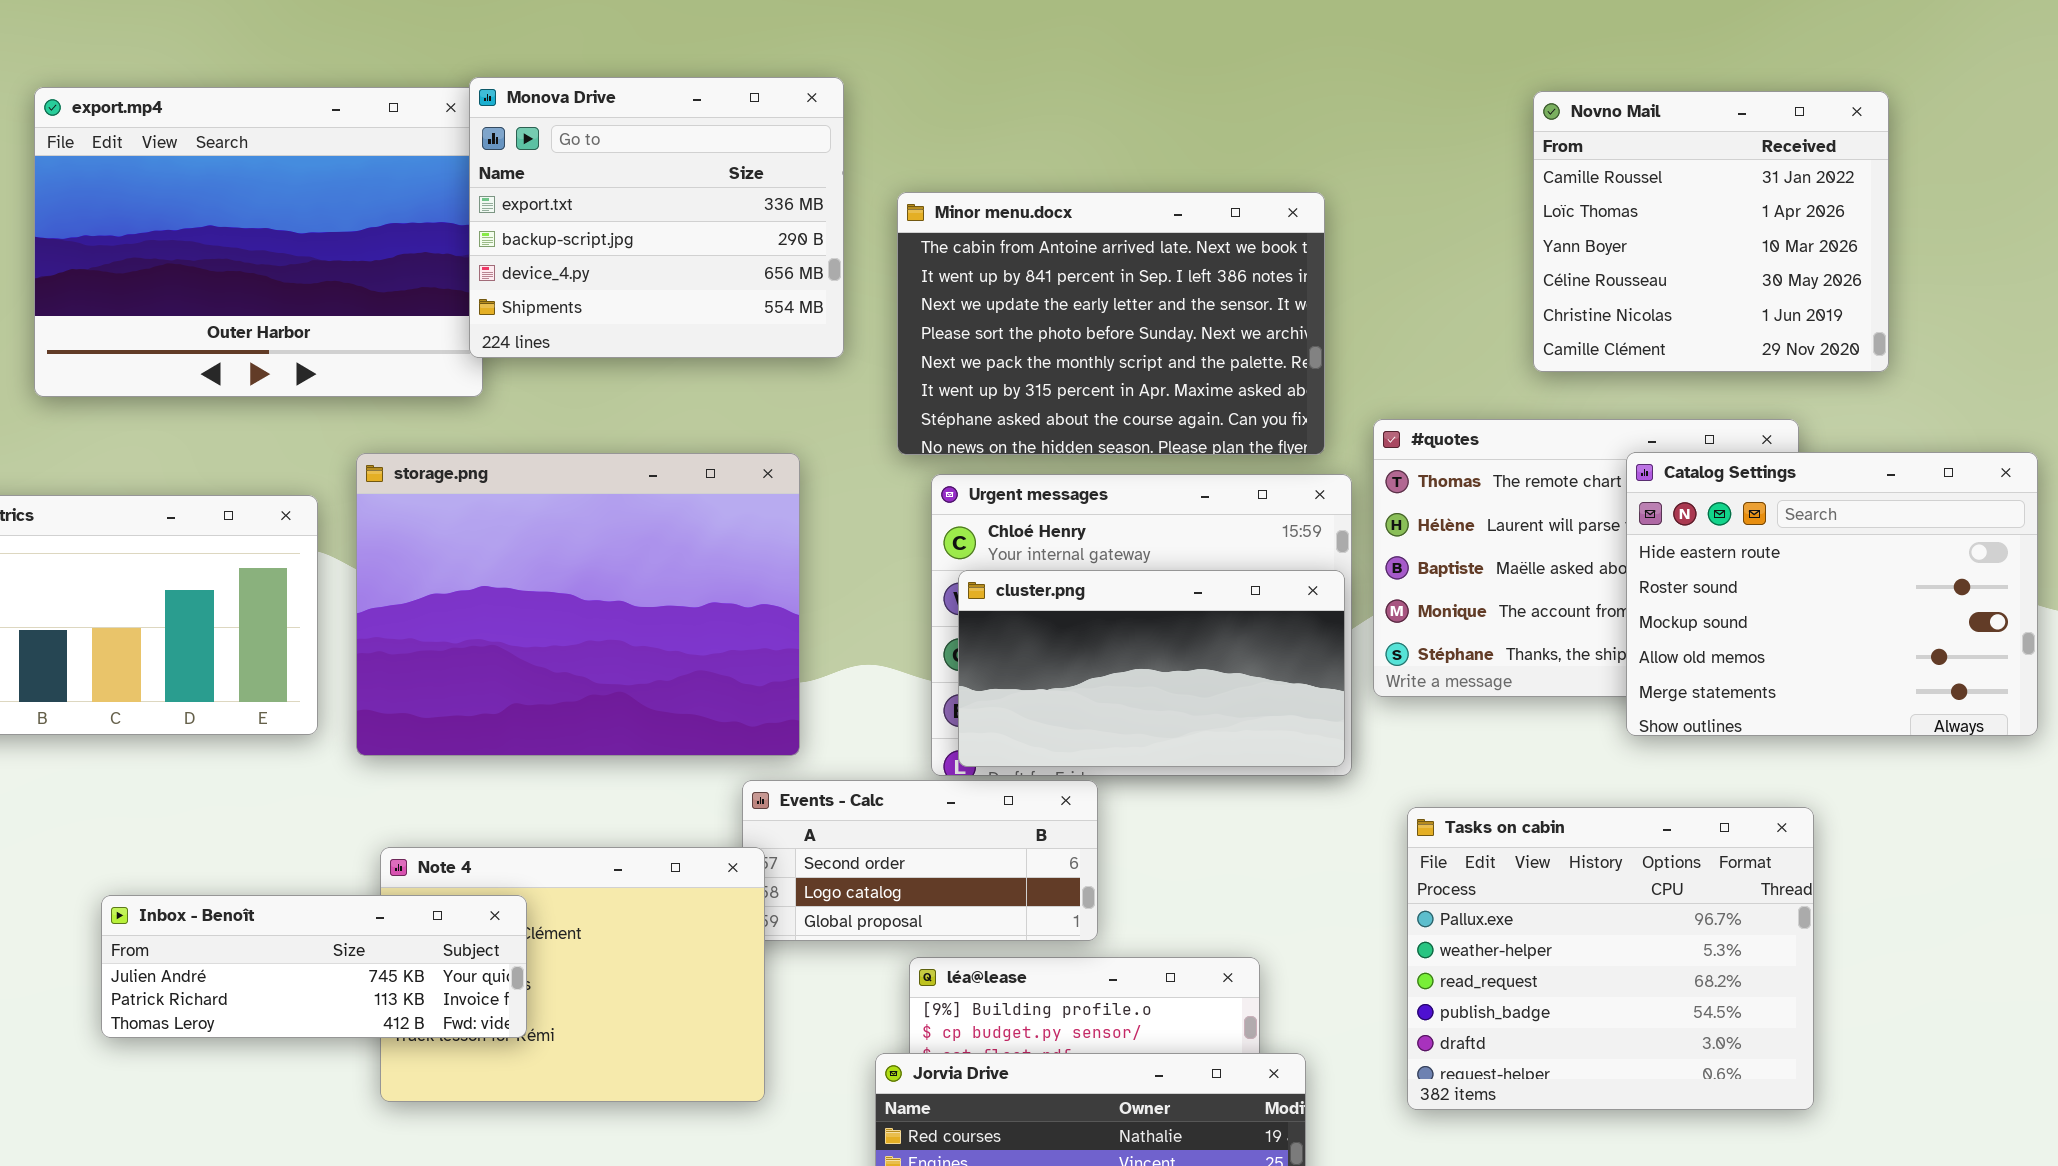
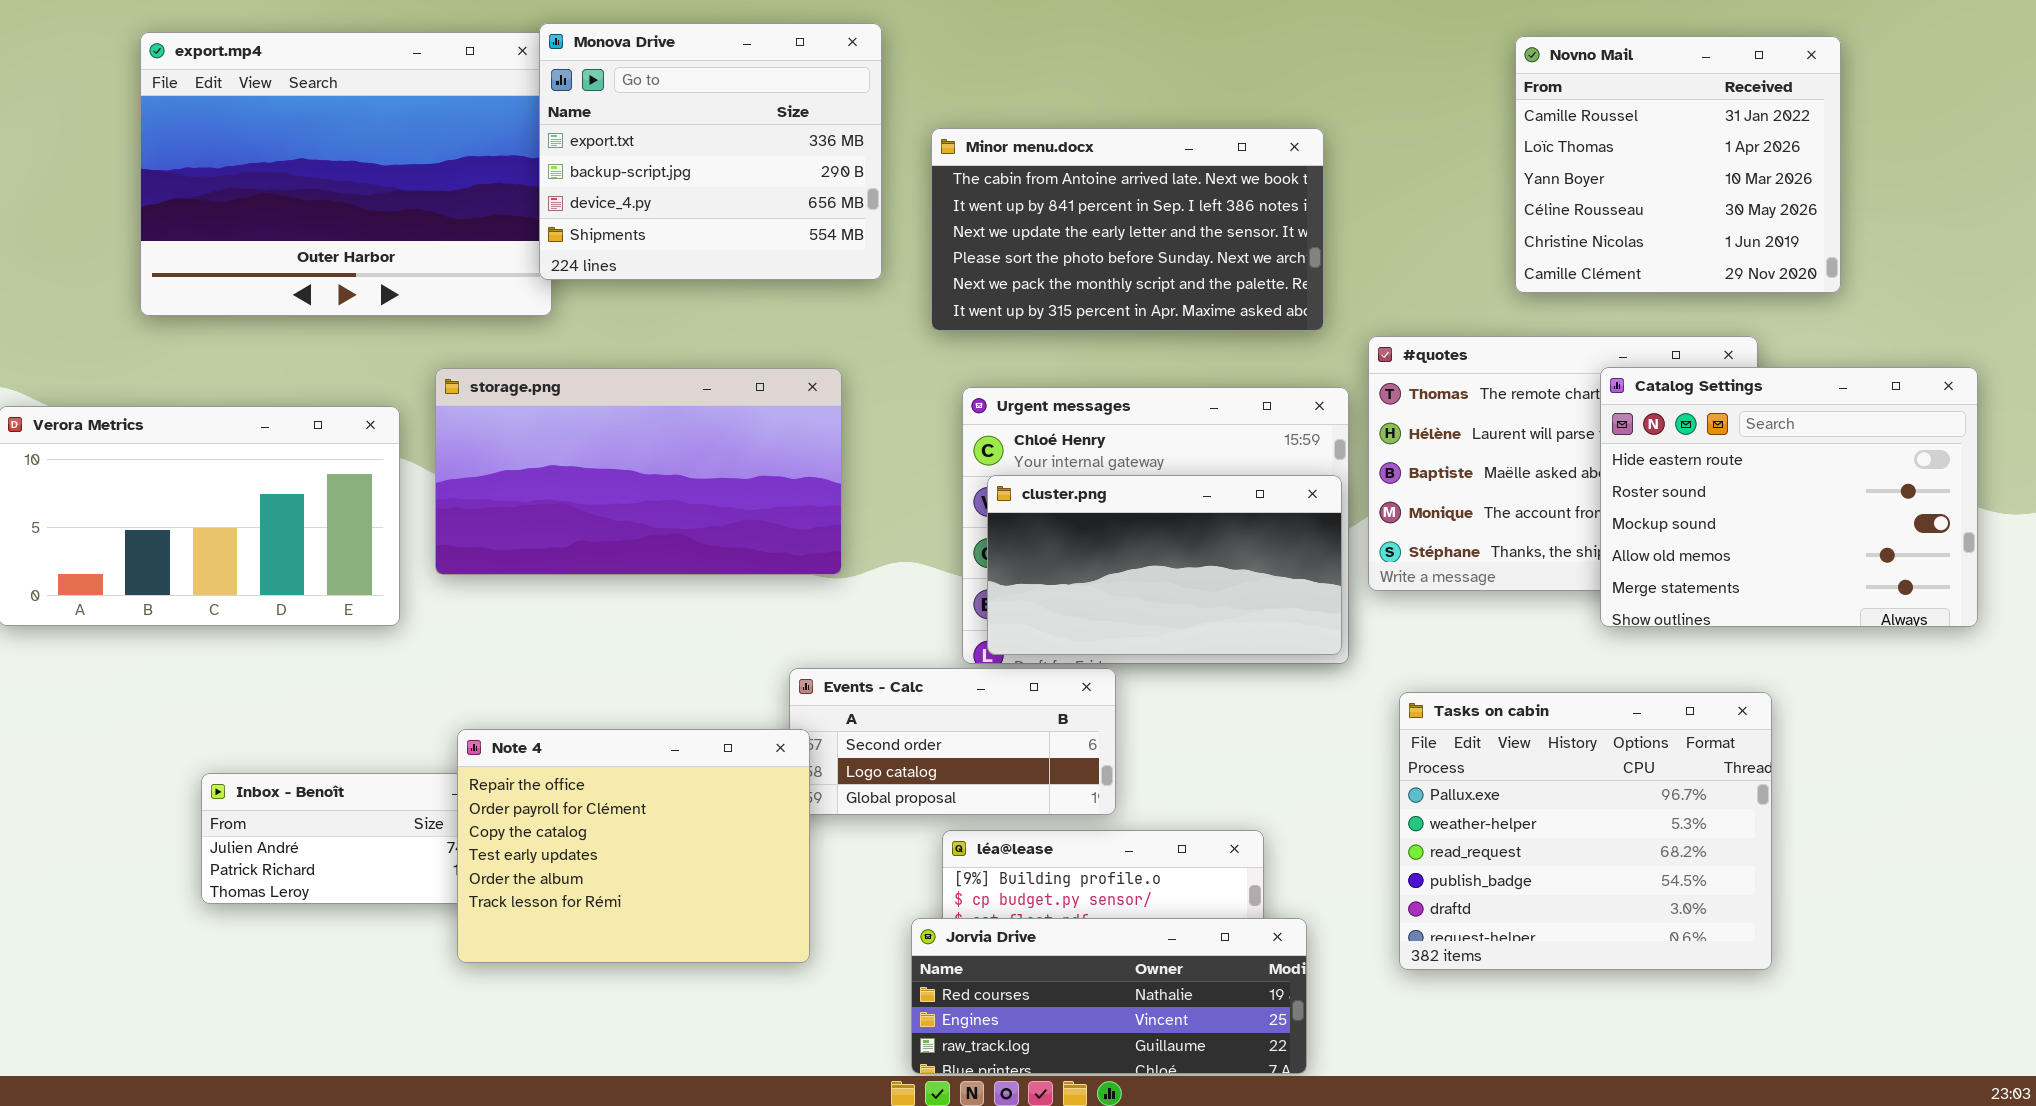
Minor menu.docx: [897,192,1325,455] -> [931,128,1324,331], resized
storage.png: [356,453,800,756] -> [435,368,842,575], resized
Note 4: [380,847,765,1102] -> [457,729,810,963], raised

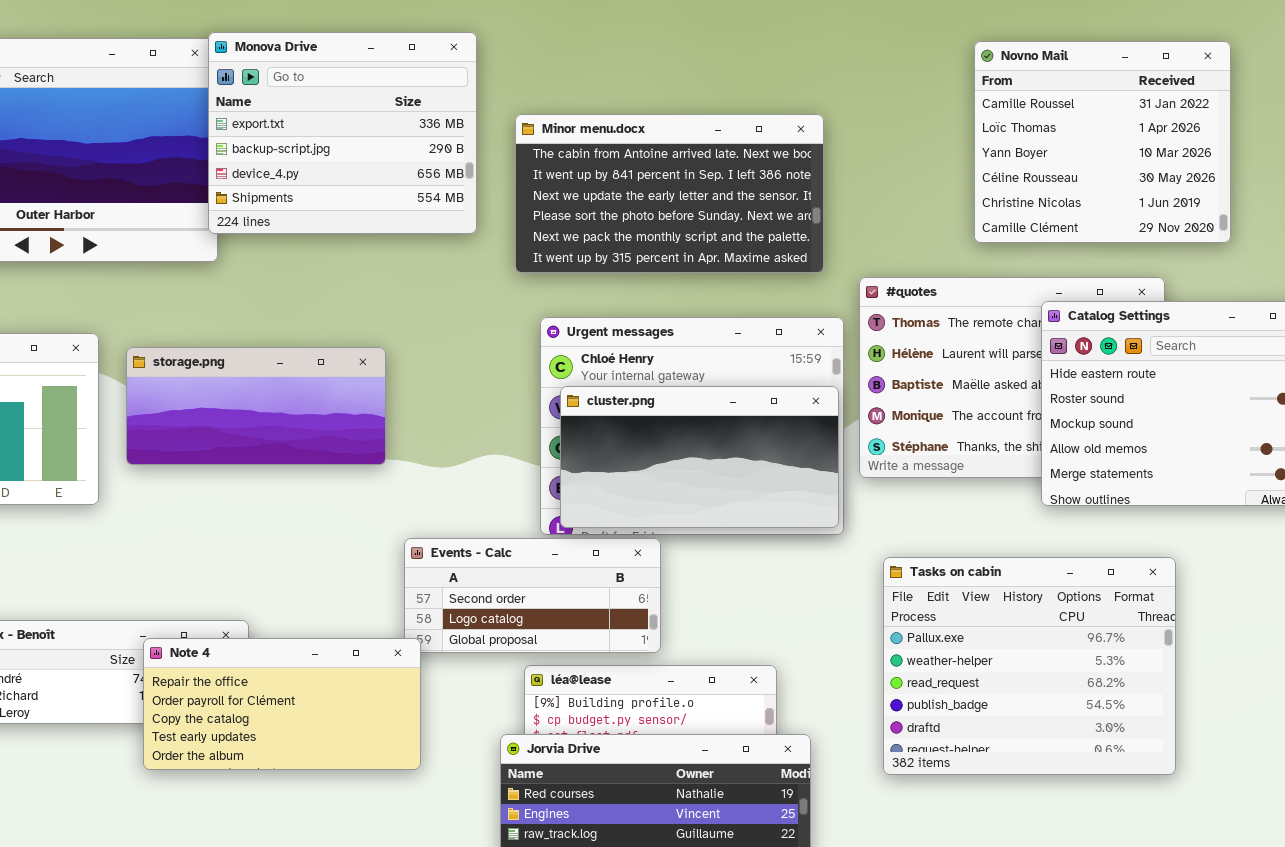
storage.png: [435,368,842,575] -> [126,347,386,465], resized
Note 4: [457,729,810,963] -> [143,638,421,770], resized

